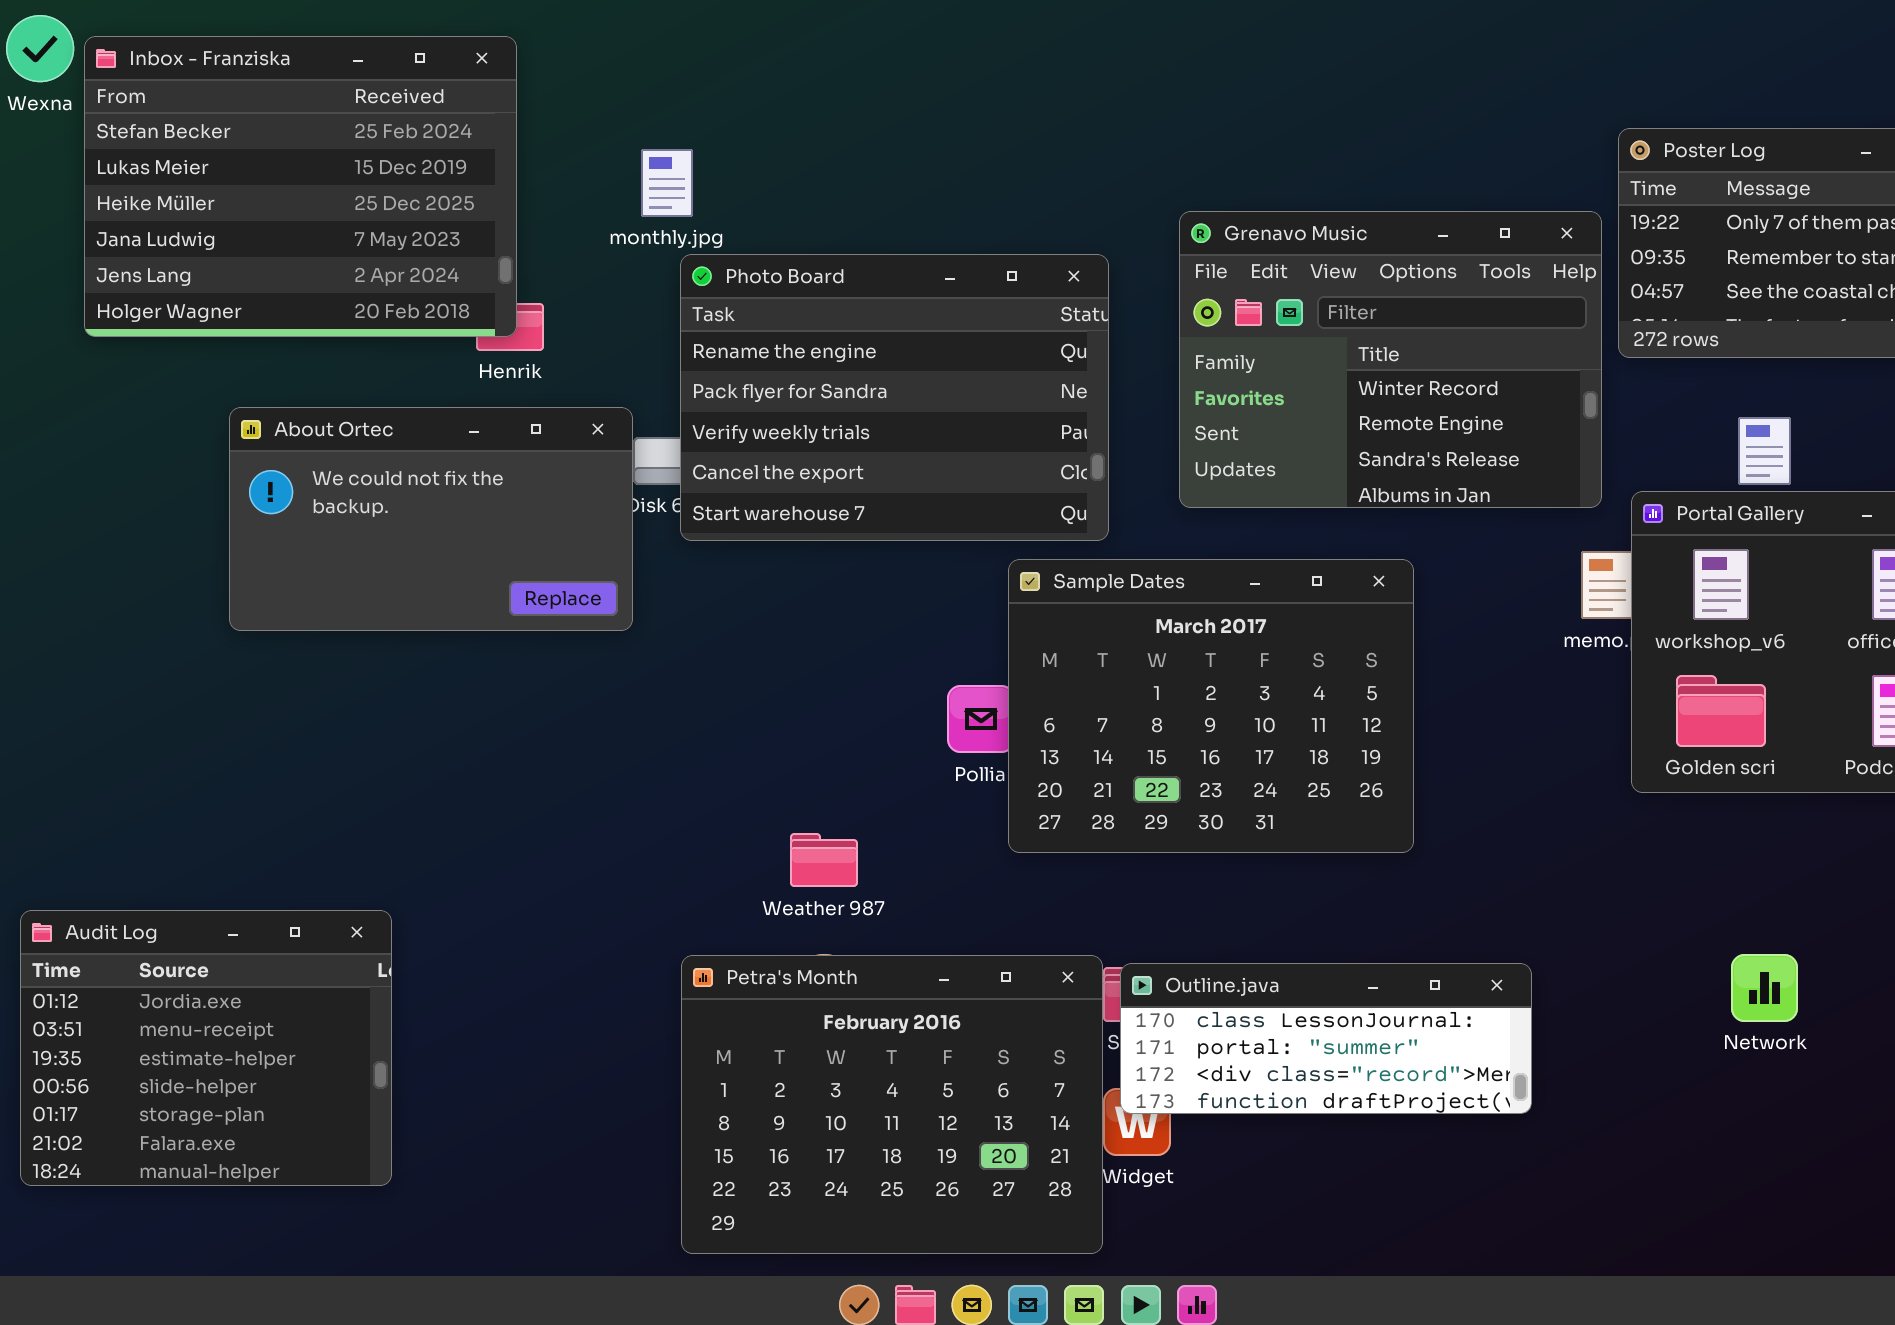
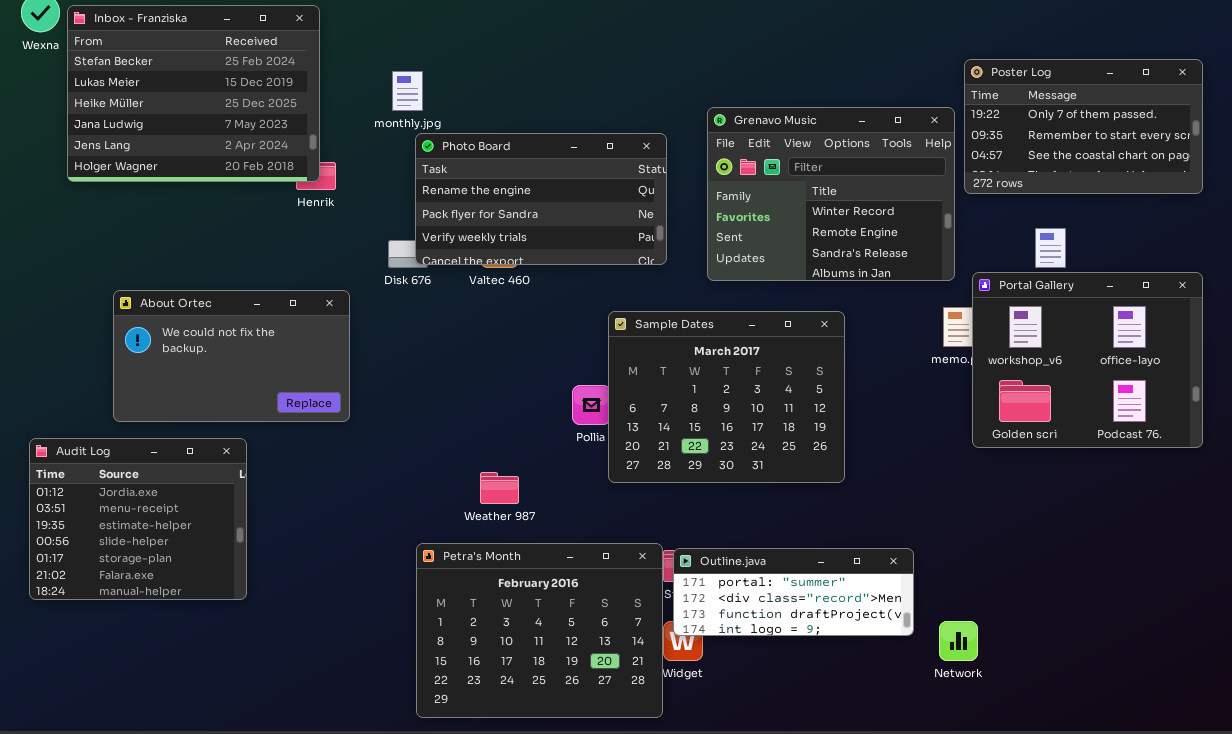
Photo Board: [680,254,1109,541] -> [415,133,667,265], resized
About Ortec: [229,407,633,631] -> [113,290,350,422], moved
Audit Log: [20,910,392,1186] -> [29,438,247,600], moved
Network: [1731,954,1798,1022] -> [939,621,978,661], moved
Outline.java: [1120,963,1532,1114] -> [673,548,914,636], scrolled down 1 row

